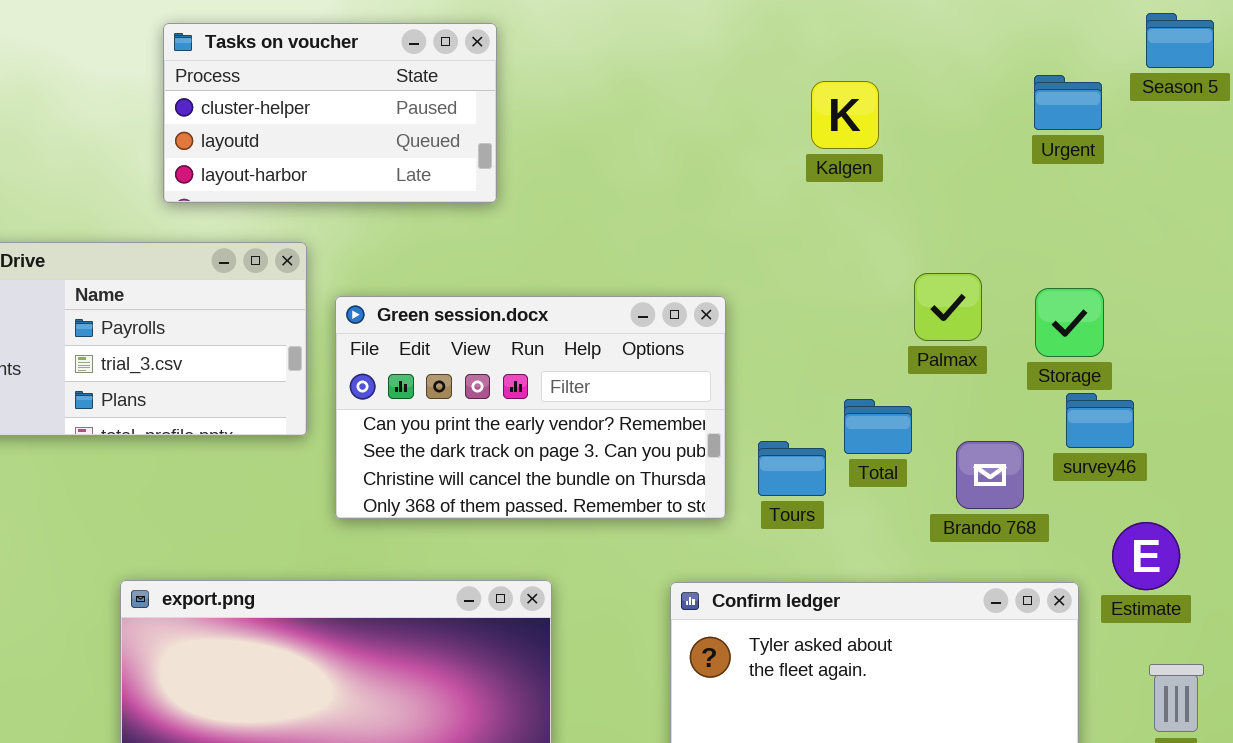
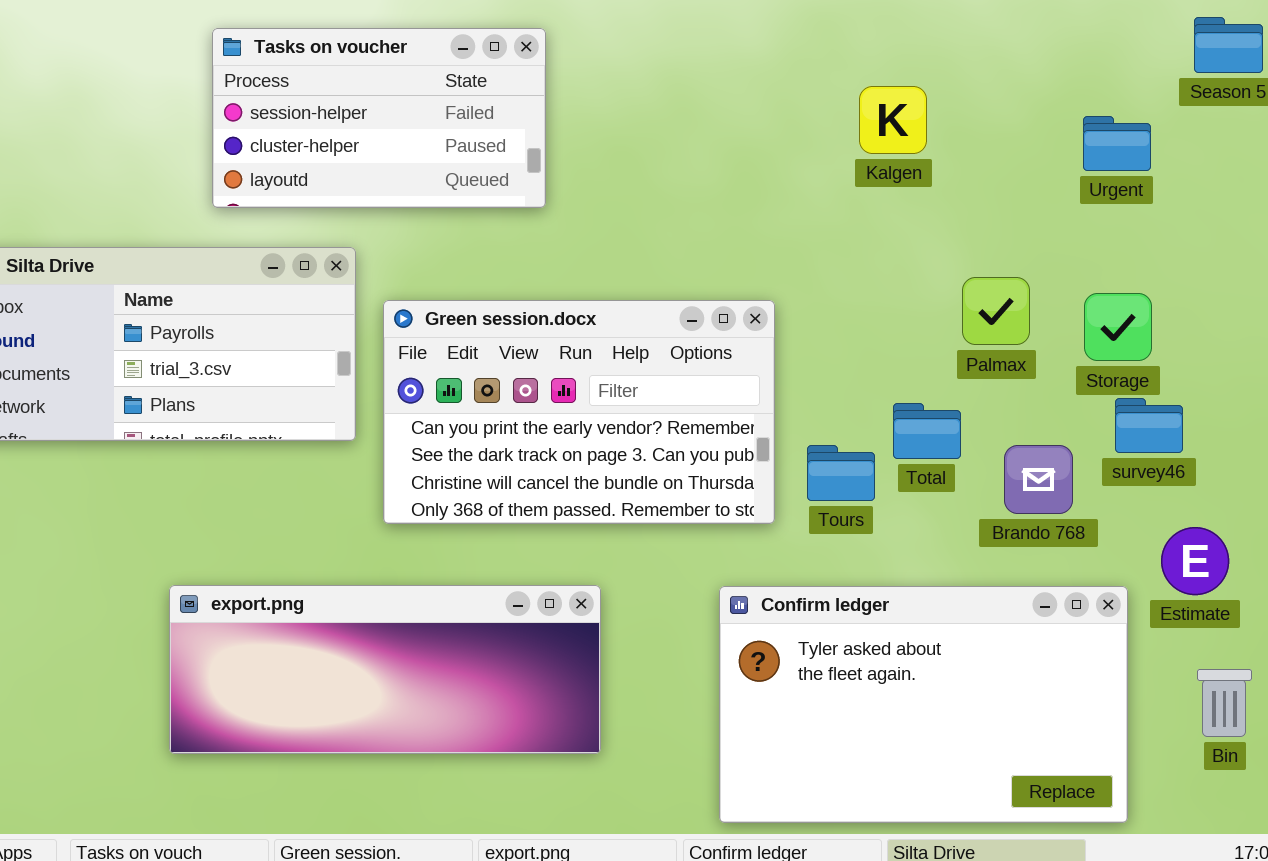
Tasks on voucher: [163,23,497,203] -> [212,28,546,208], scrolled up 1 row
Urgent: [1034,75,1102,130] -> [1083,116,1151,171], moved

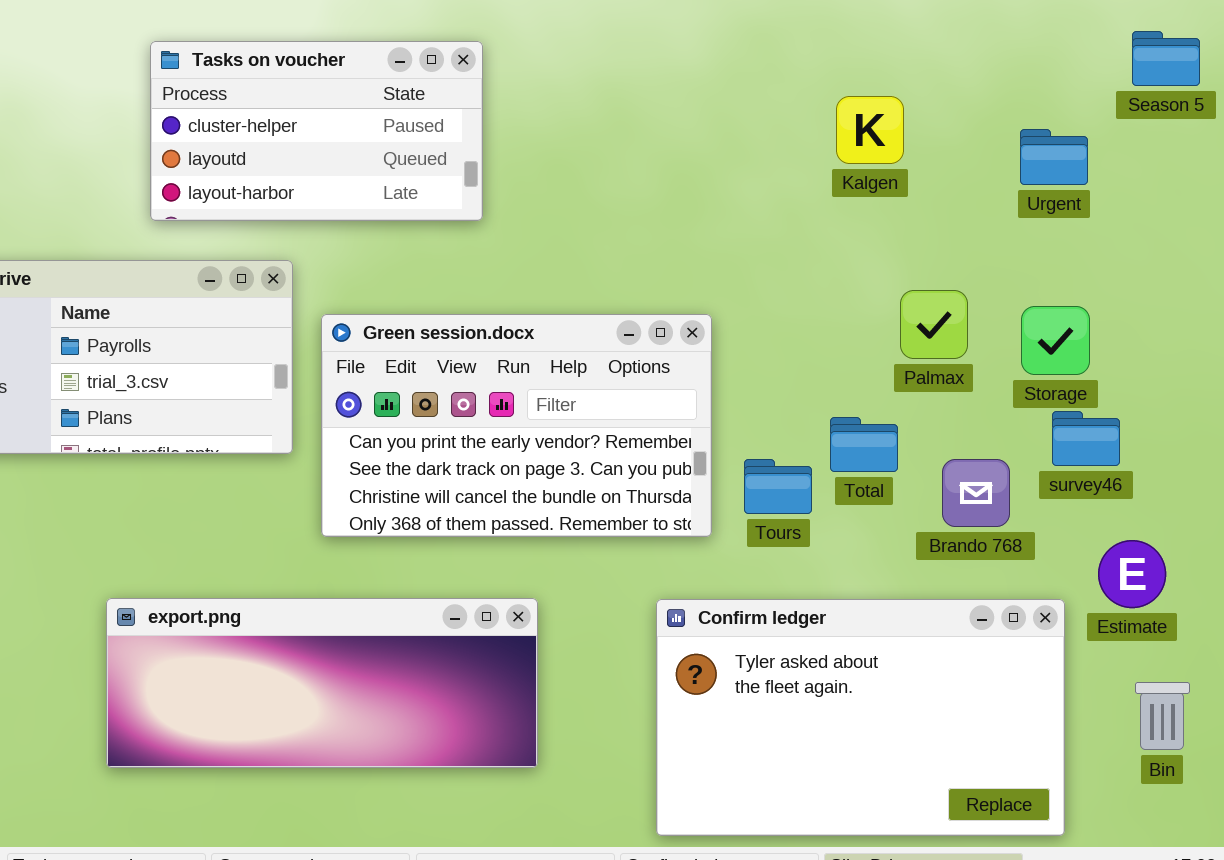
Tasks on voucher: [212,28,546,208] -> [150,41,483,221], scrolled down 1 row
Kalgen: [859,86,927,154] -> [836,96,904,164], moved

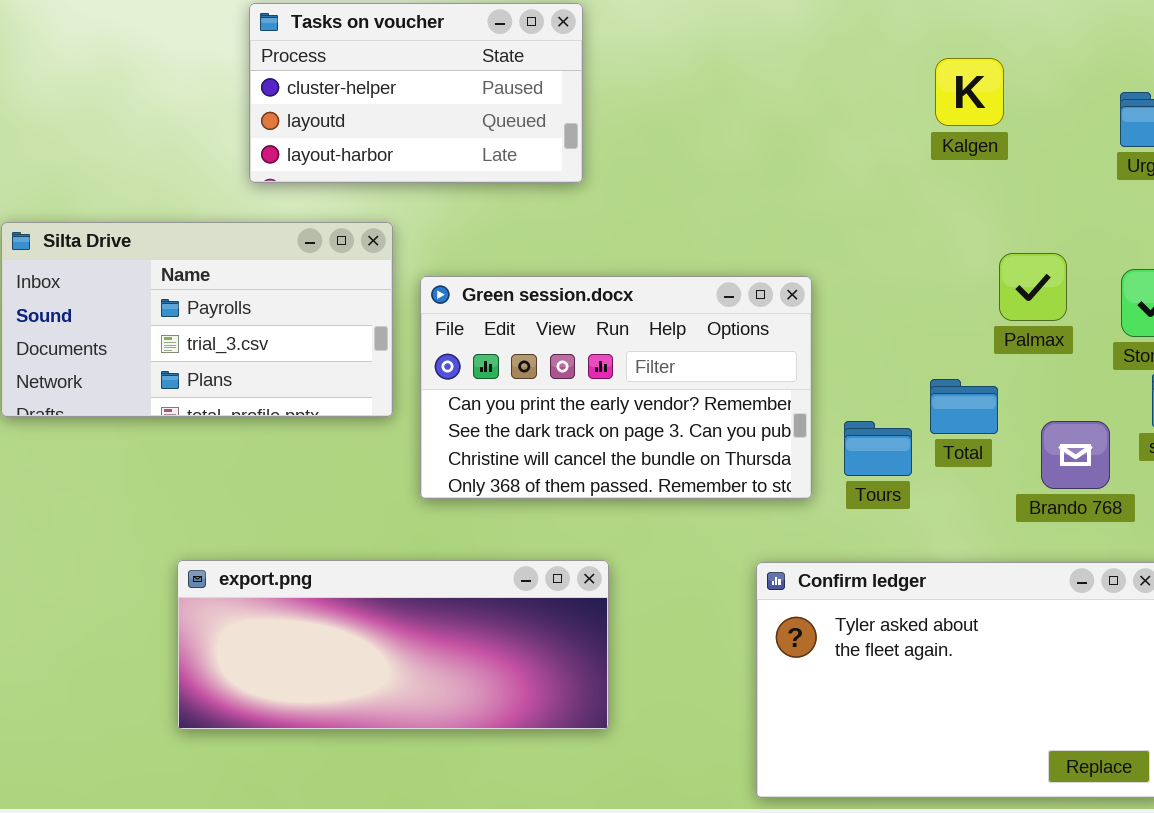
export.png: [106,598,538,768] -> [177,560,609,730], moved

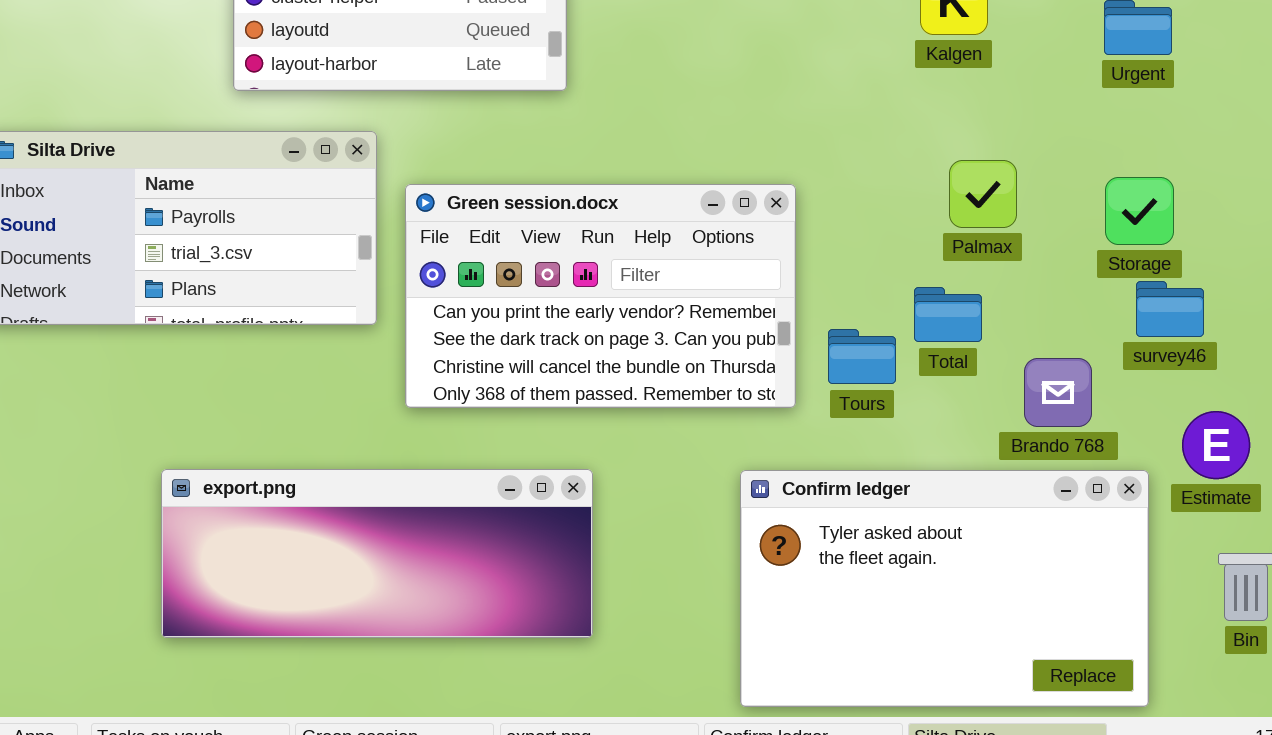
Palmax: [999,253,1067,321] -> [949,160,1017,228], moved
Brando 768: [1041,421,1110,489] -> [1024,358,1092,427], moved

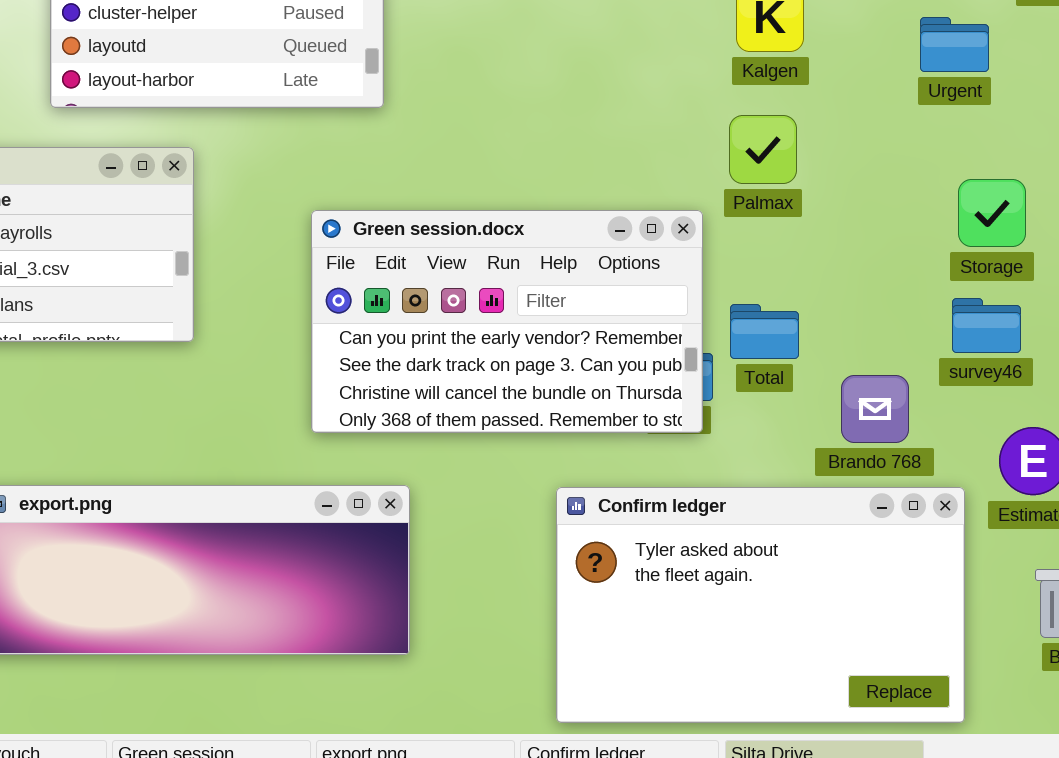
Palmax: [949,160,1017,228] -> [729,115,797,184], moved
Storage: [1105,177,1174,245] -> [958,179,1026,247], moved
Green session.docx: [405,184,796,408] -> [311,210,703,433], moved

